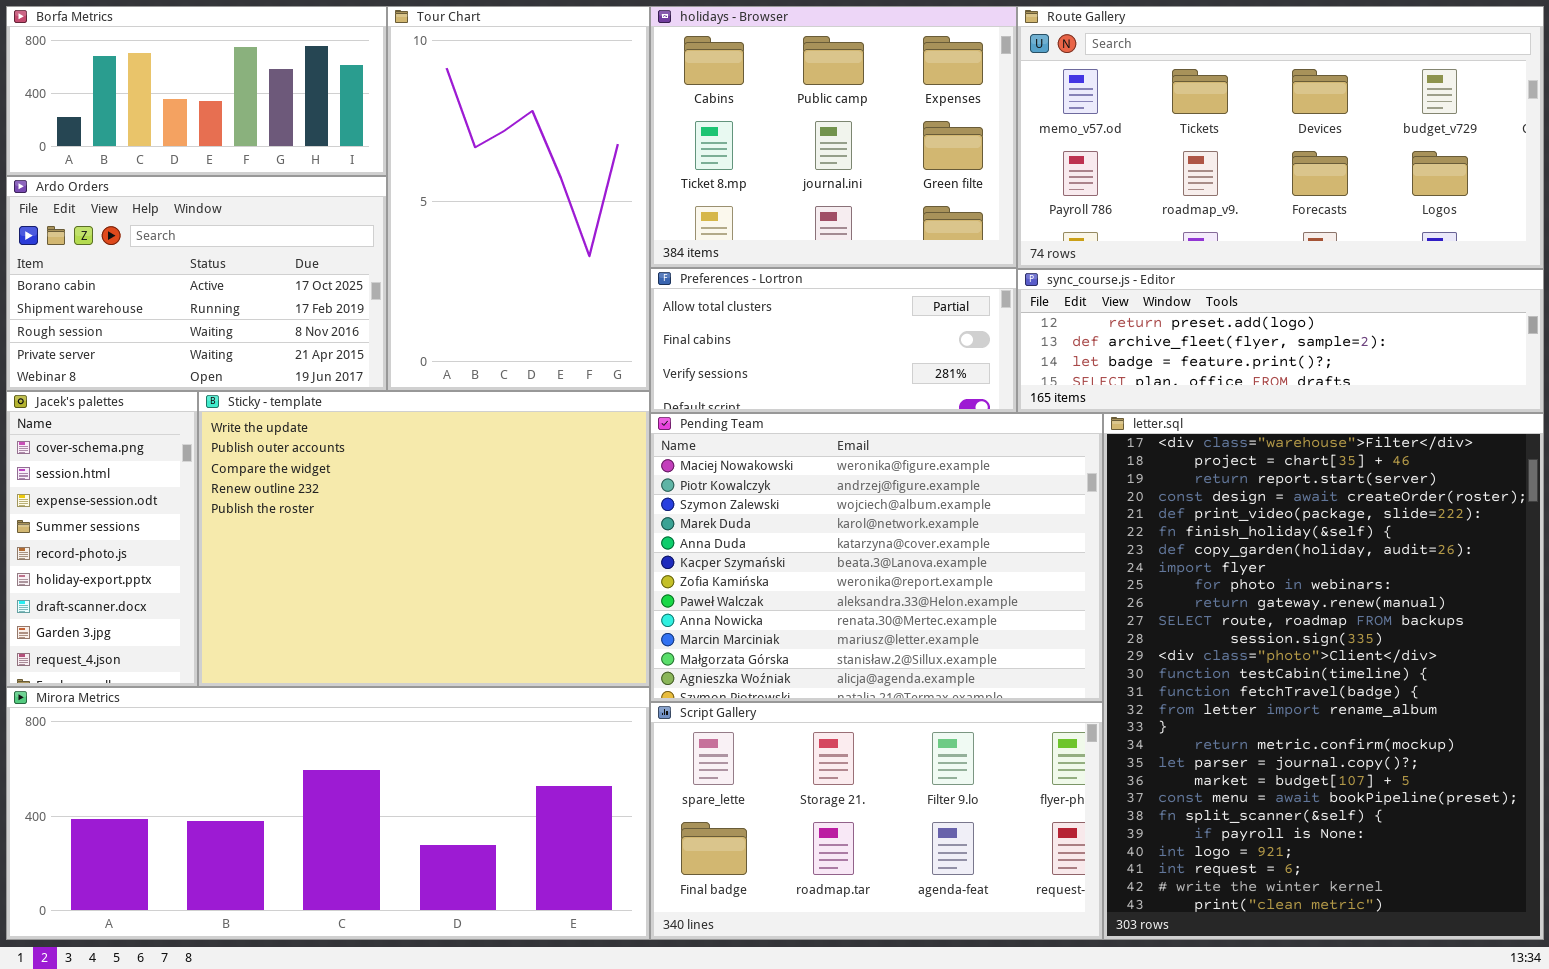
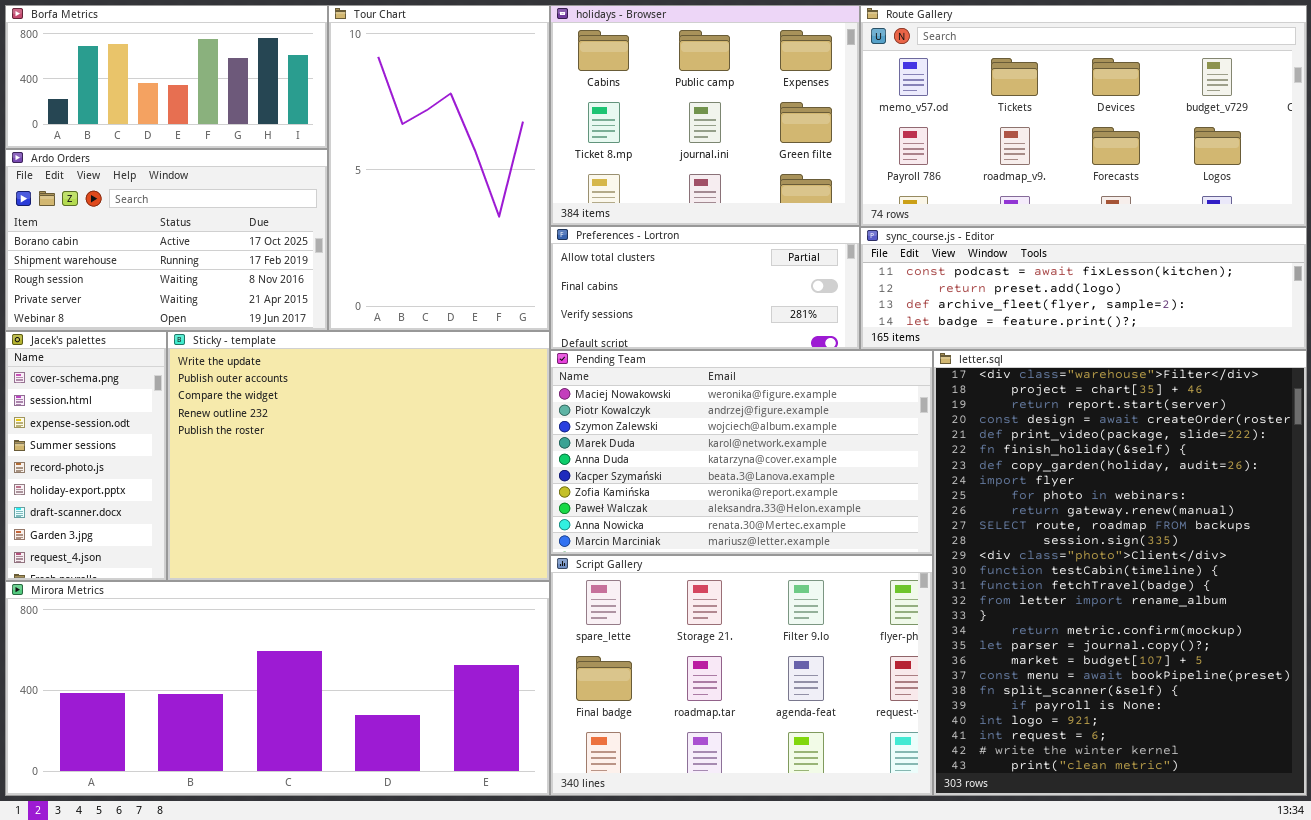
sync_course.js - Editor: [1017,269,1544,413] -> [860,227,1307,350], scrolled up 1 row
Pending Team: [650,413,1103,702] -> [550,350,933,555], resized
Script Gallery: [650,702,1103,940] -> [550,555,933,796], resized

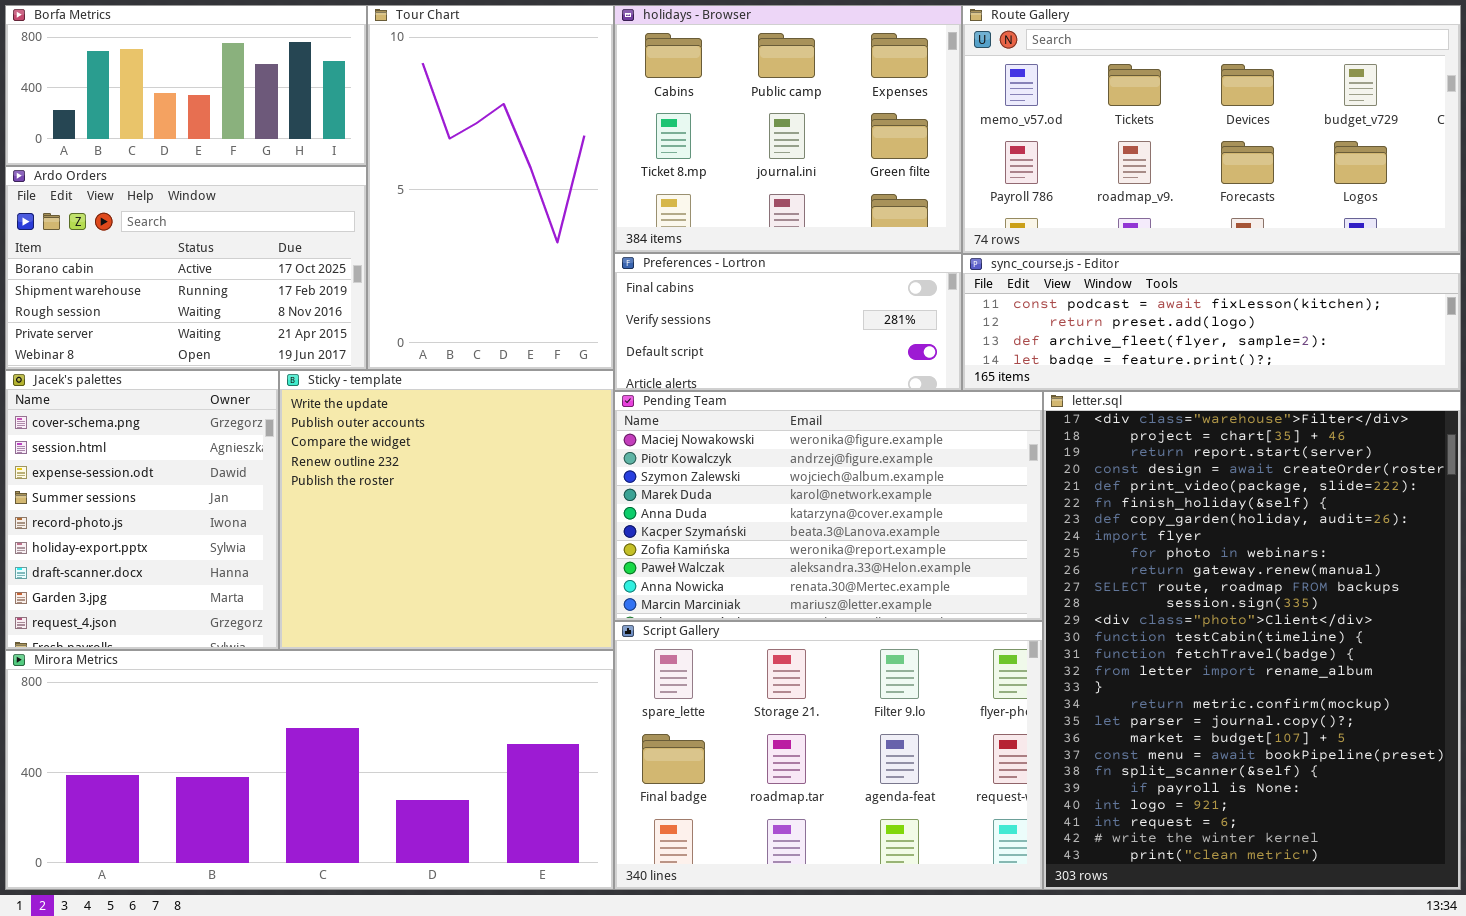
Preferences - Lortron: [550,226,860,350] -> [614,253,962,391], scrolled down 1 row
Jacek's palettes: [5,331,167,581] -> [5,370,279,650], resized
Sticky - template: [167,331,550,581] -> [279,370,614,650], resized

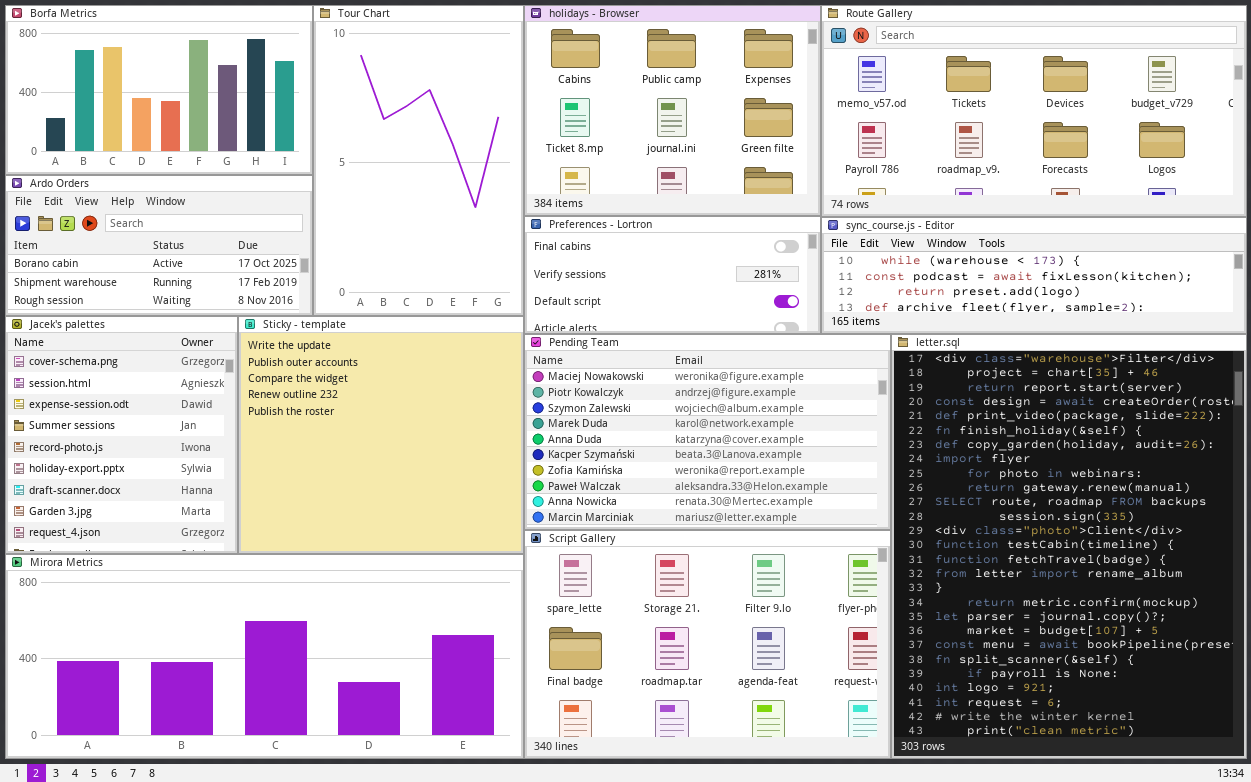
Borfa Metrics: [5,5,367,166] -> [5,5,313,175], resized
Ardo Orders: [5,166,367,370] -> [5,175,313,316], resized
sync_course.js - Editor: [962,254,1461,391] -> [821,217,1247,334], scrolled up 1 row

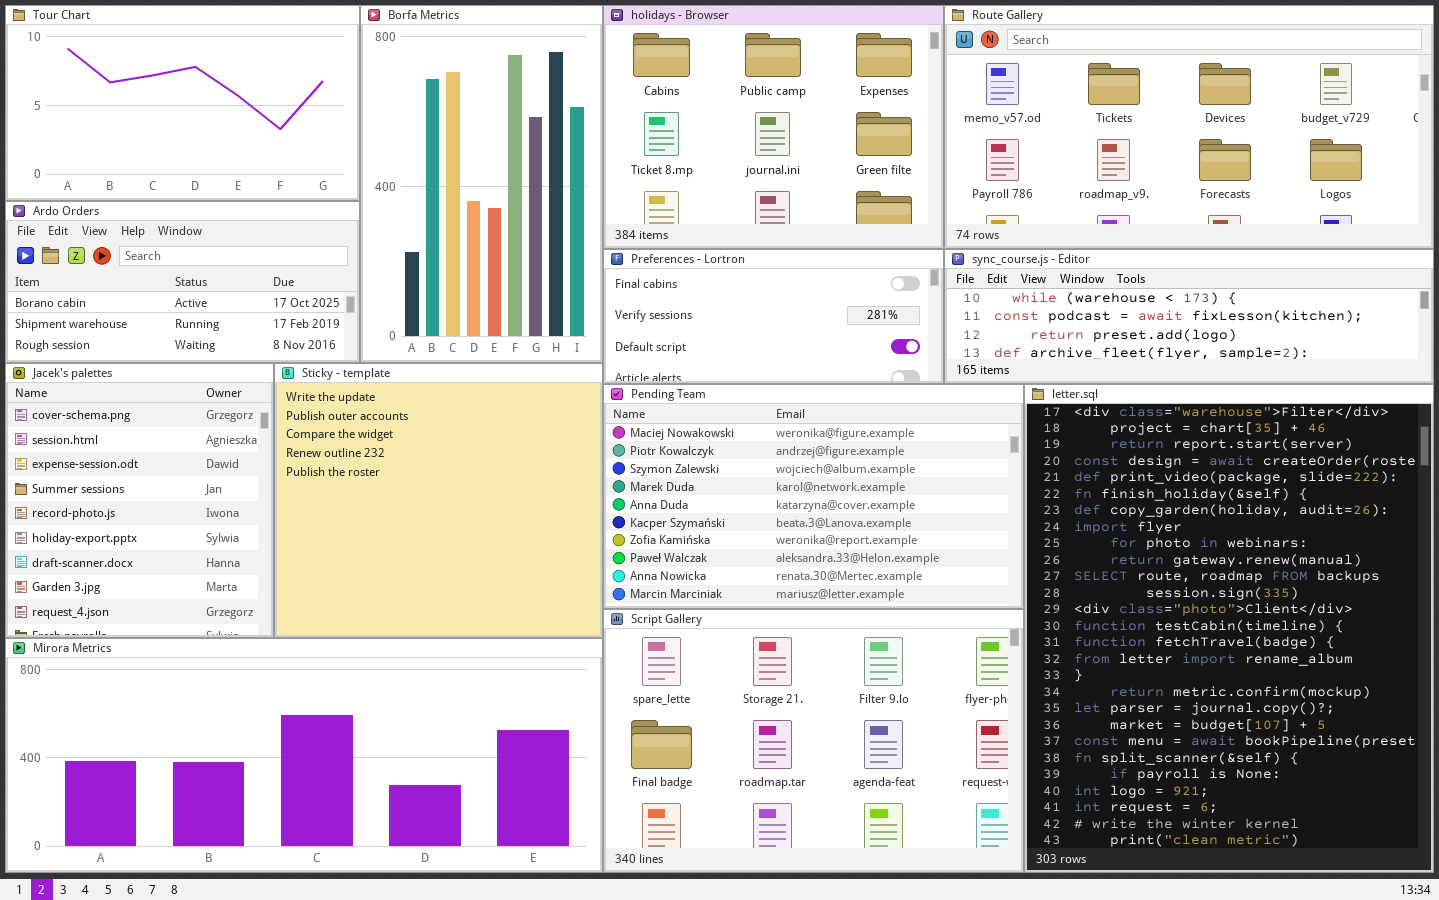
Borfa Metrics: [5,5,313,175] -> [360,5,603,363], moved, resized
Tour Chart: [313,5,524,316] -> [5,5,360,201], moved, resized

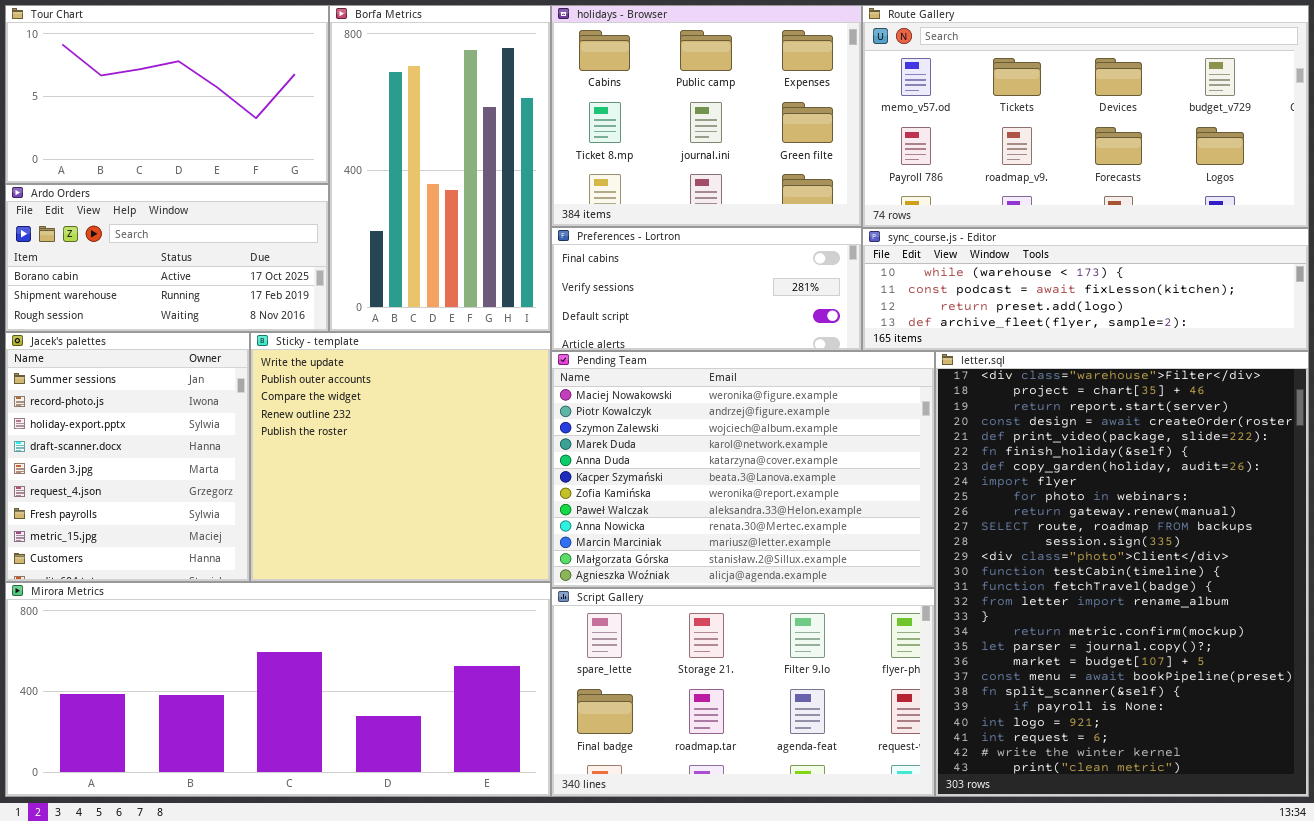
Jacek's palettes: [5,363,274,638] -> [5,332,250,582], scrolled down 3 rows
Pending Team: [603,384,1024,609] -> [551,351,935,588], resized
Script Gallery: [603,609,1024,873] -> [551,588,935,797], resized

